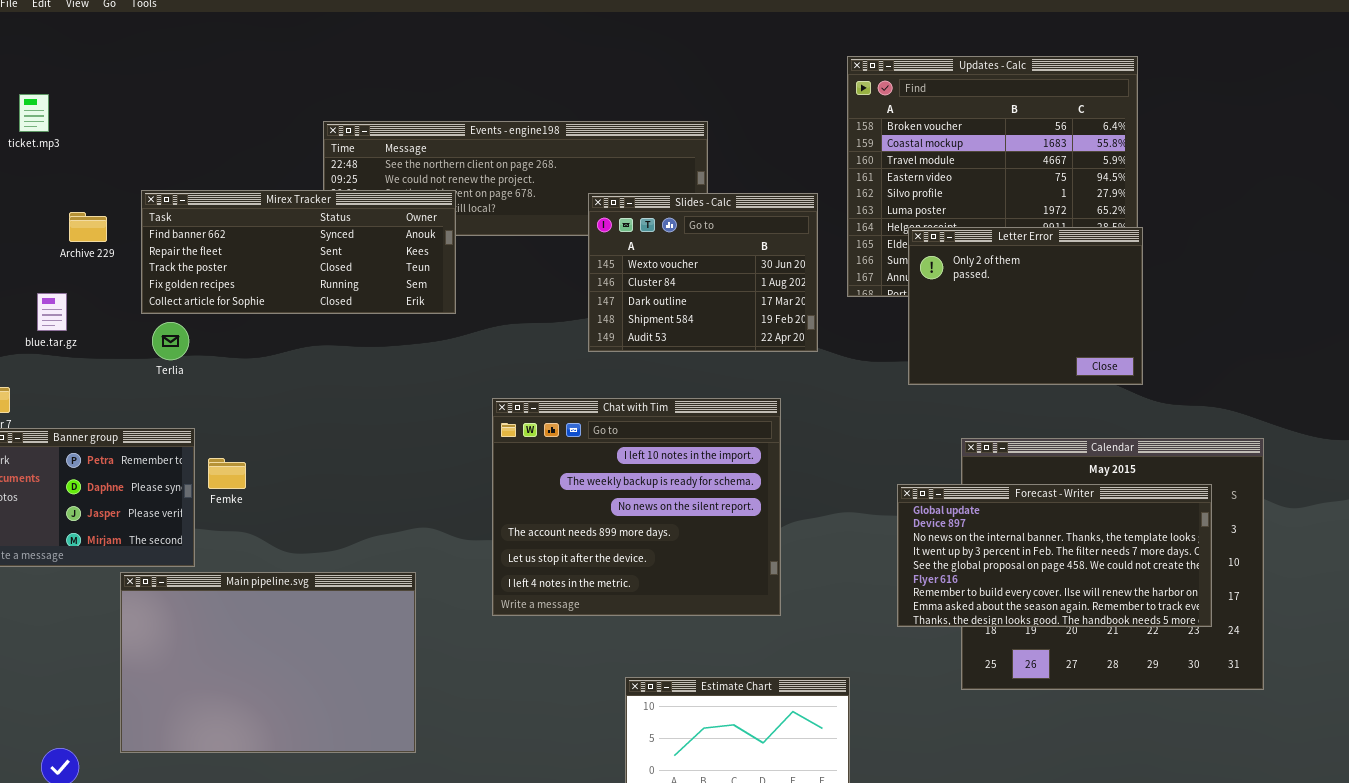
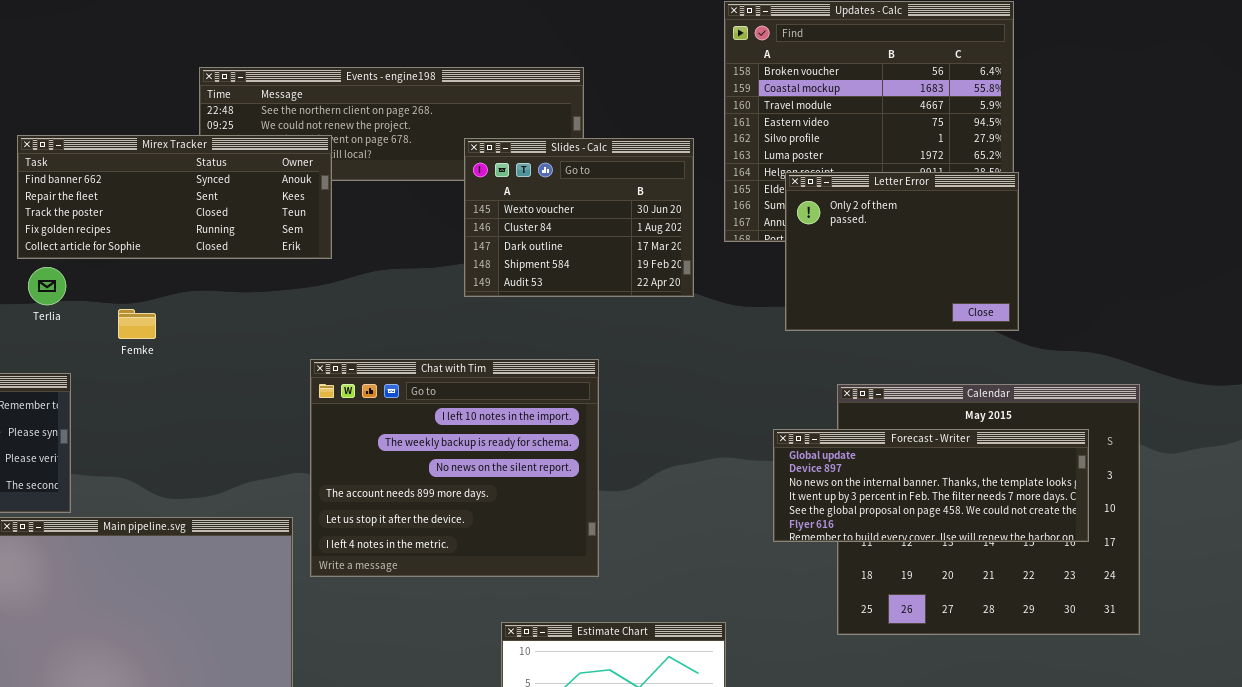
Chat with Tim: [492,398,781,616] -> [310,359,599,577], moved
Femke: [208,458,246,489] -> [118,309,156,339], moved
Forecast - Writer: [897,484,1212,627] -> [773,429,1089,542], resized

